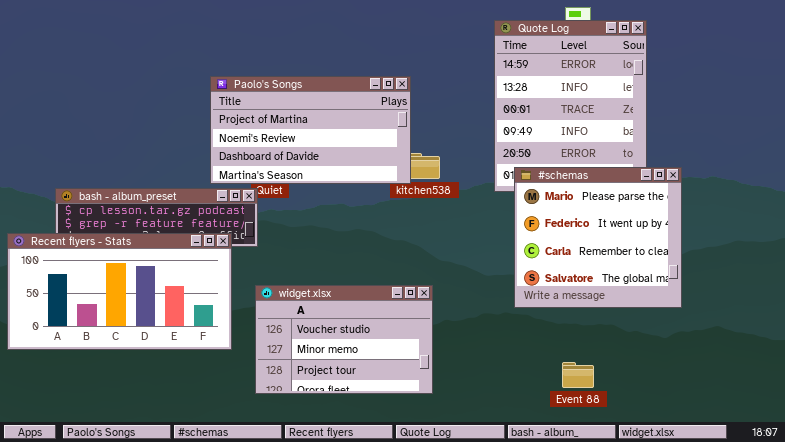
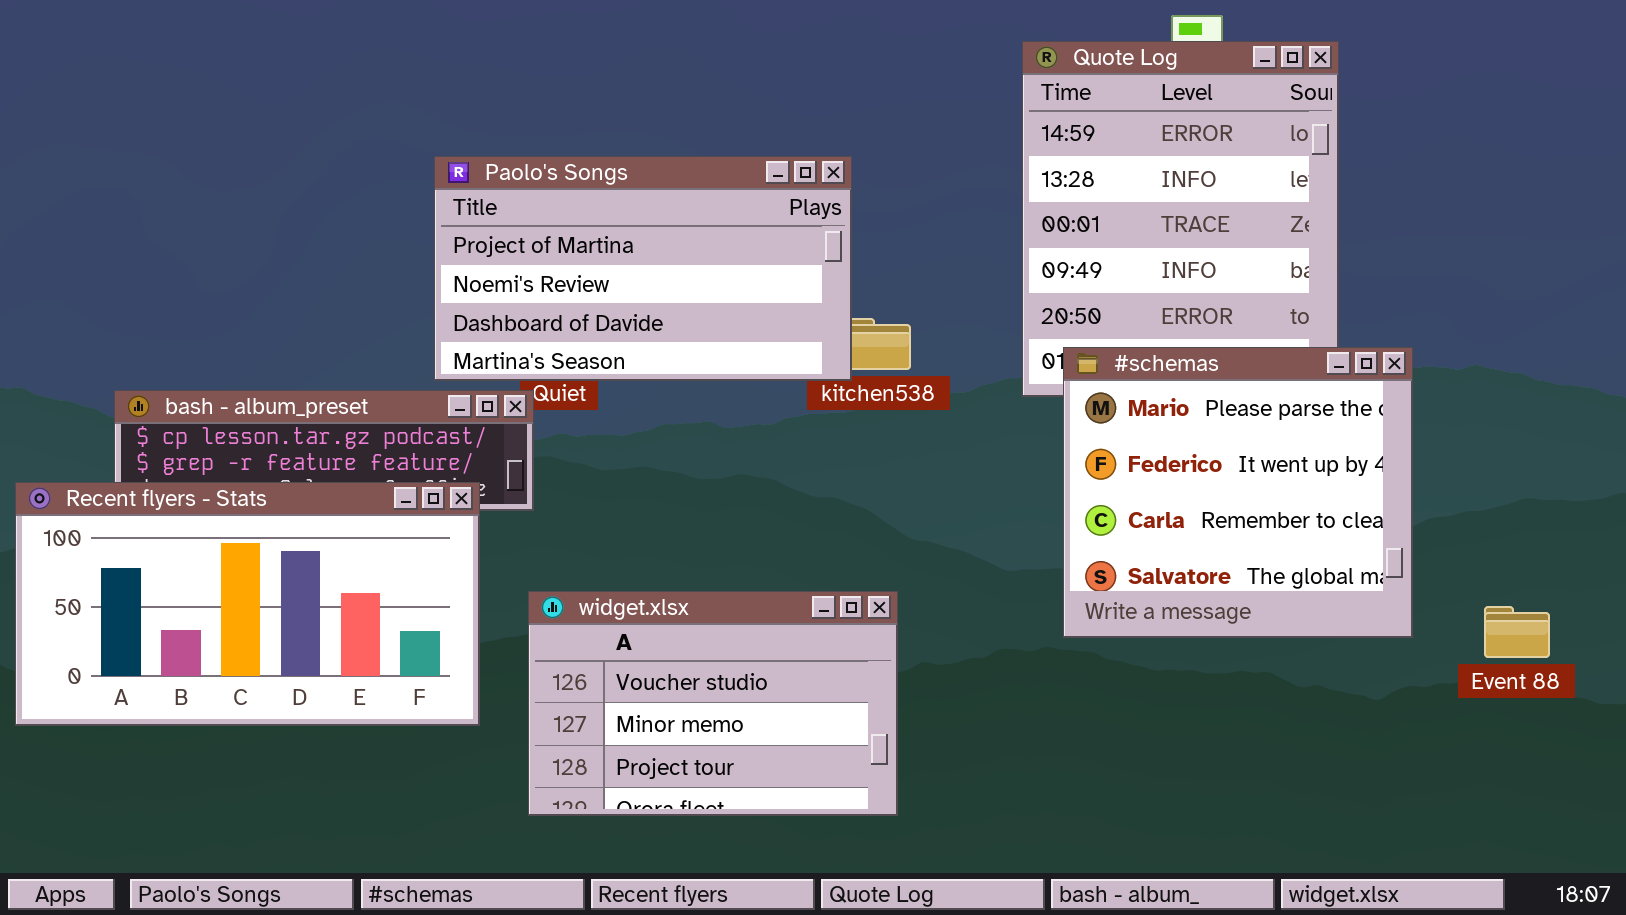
Event 88: [562,362,594,388] -> [1484,606,1550,658], moved

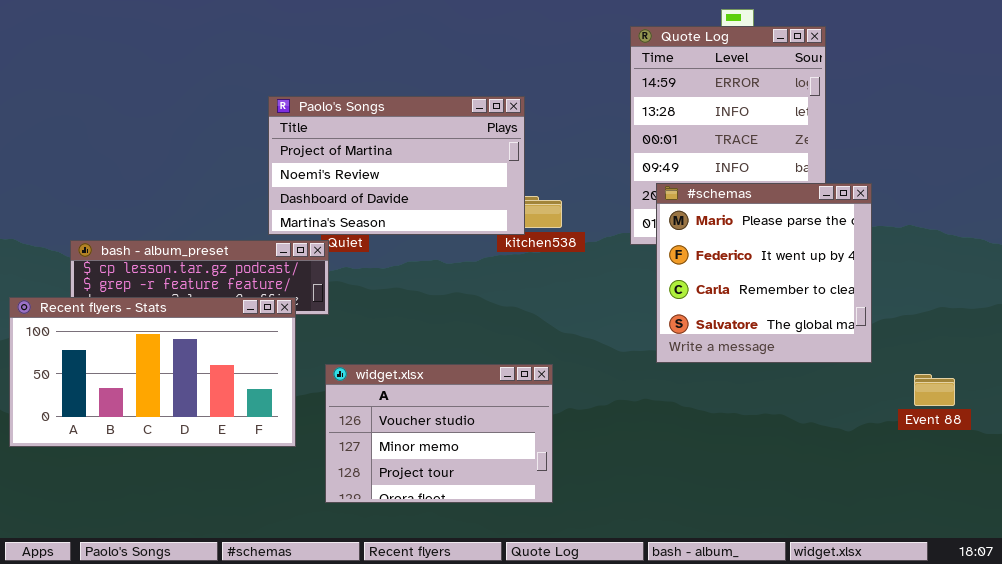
#schemas: [1063,347,1413,638] -> [656,183,872,363], moved

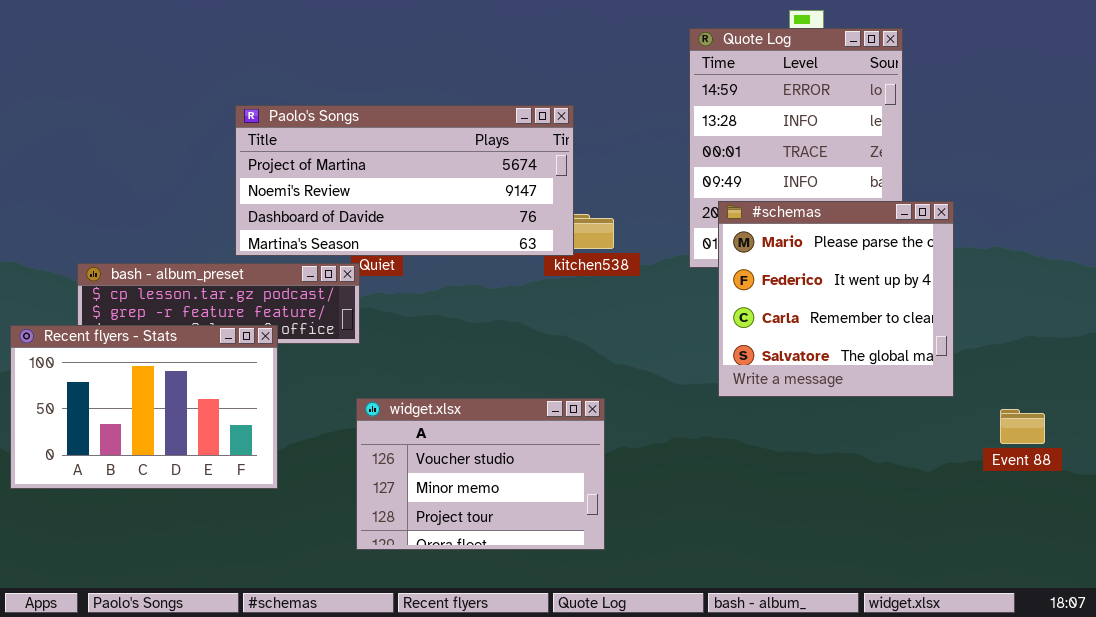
Paolo's Songs: [268,96,525,235] -> [235,105,574,256], resized
Recent flyers - Stats: [9,297,296,447] -> [10,325,278,489], resized

